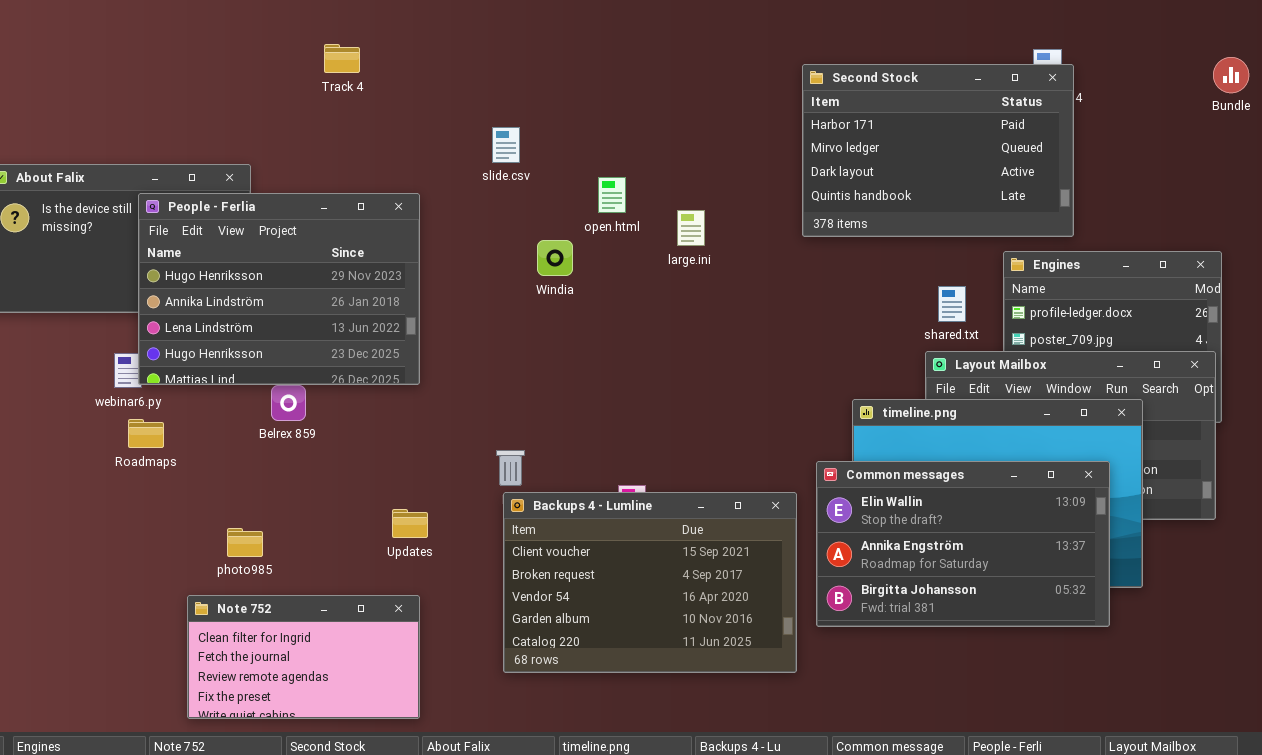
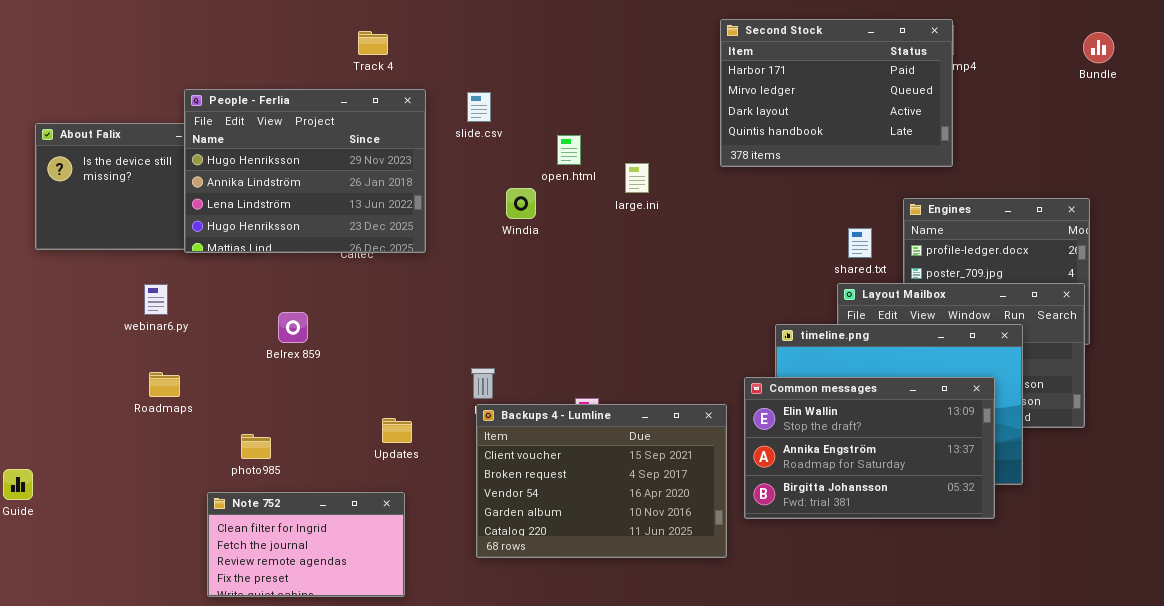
Track 4: [324,44,360,73] -> [358,31,388,55], moved
Second Stock: [802,64,1074,237] -> [720,19,953,167], moved
People - Ferlia: [138,193,420,385] -> [184,89,426,253], moved
Roadmaps: [128,419,164,448] -> [149,372,180,397], moved

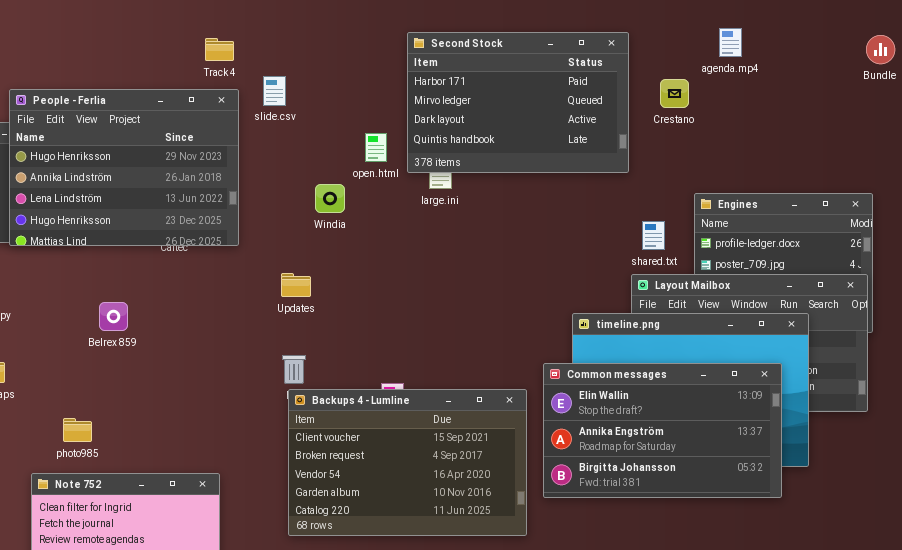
Second Stock: [720,19,953,167] -> [407,32,629,173], moved
Track 4: [358,31,388,55] -> [205,38,234,61], moved
slide.csv: [467,92,491,122] -> [263,76,286,106], moved
Updates: [382,418,412,443] -> [281,273,311,297], moved

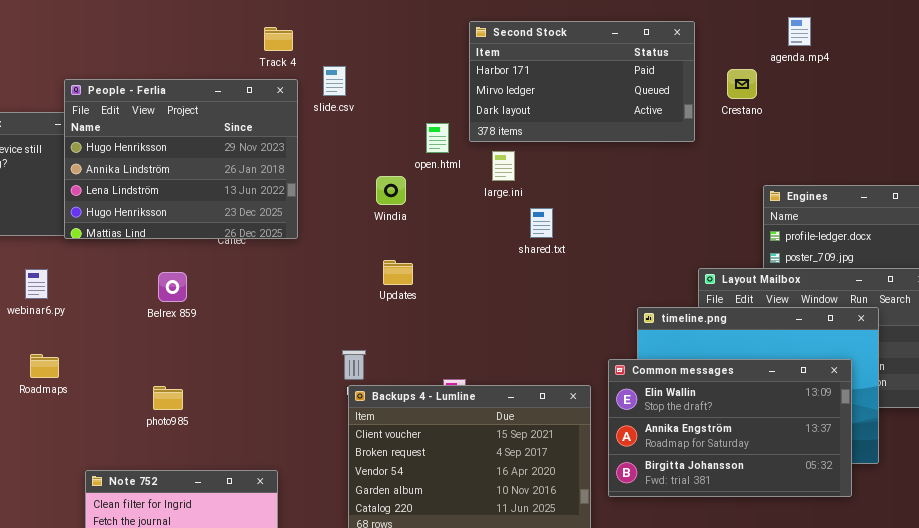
Second Stock: [407,32,629,173] -> [469,21,695,142], resized
shared.txt: [642,221,665,250] -> [530,208,553,238], moved
Updates: [281,273,311,297] -> [383,260,413,285], moved
Belrex 859: [99,302,128,331] -> [158,272,187,302], moved
photo985: [63,418,92,442] -> [153,386,183,410], moved

